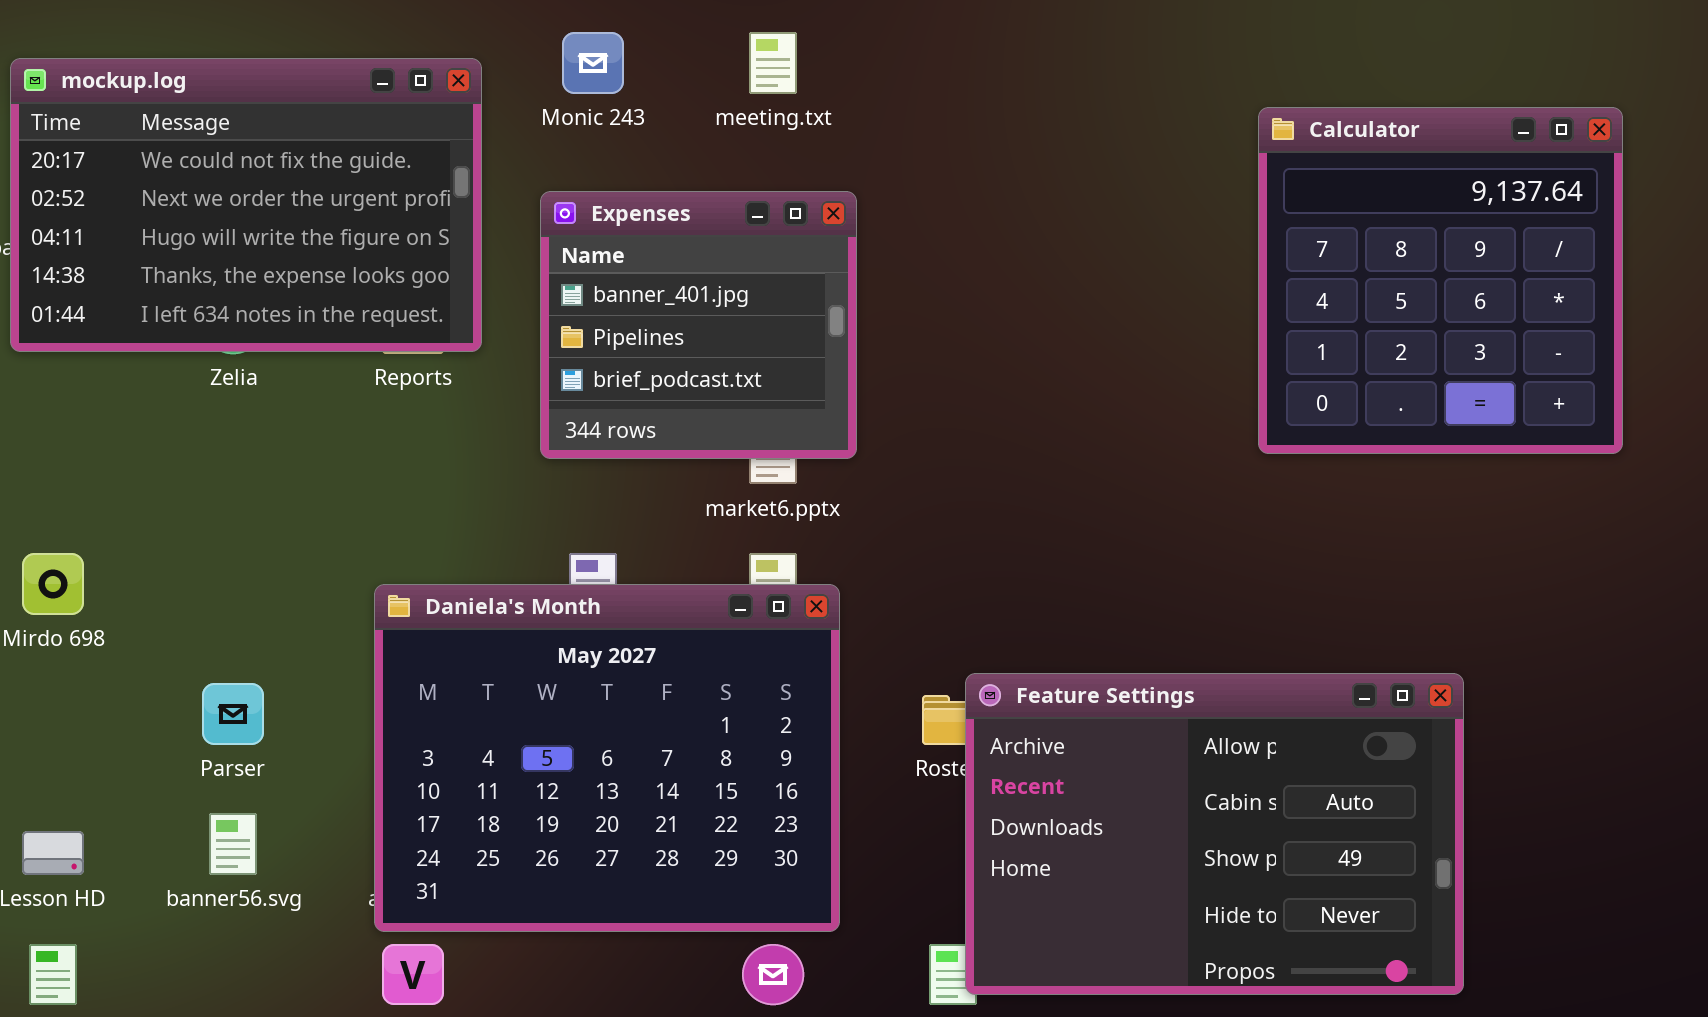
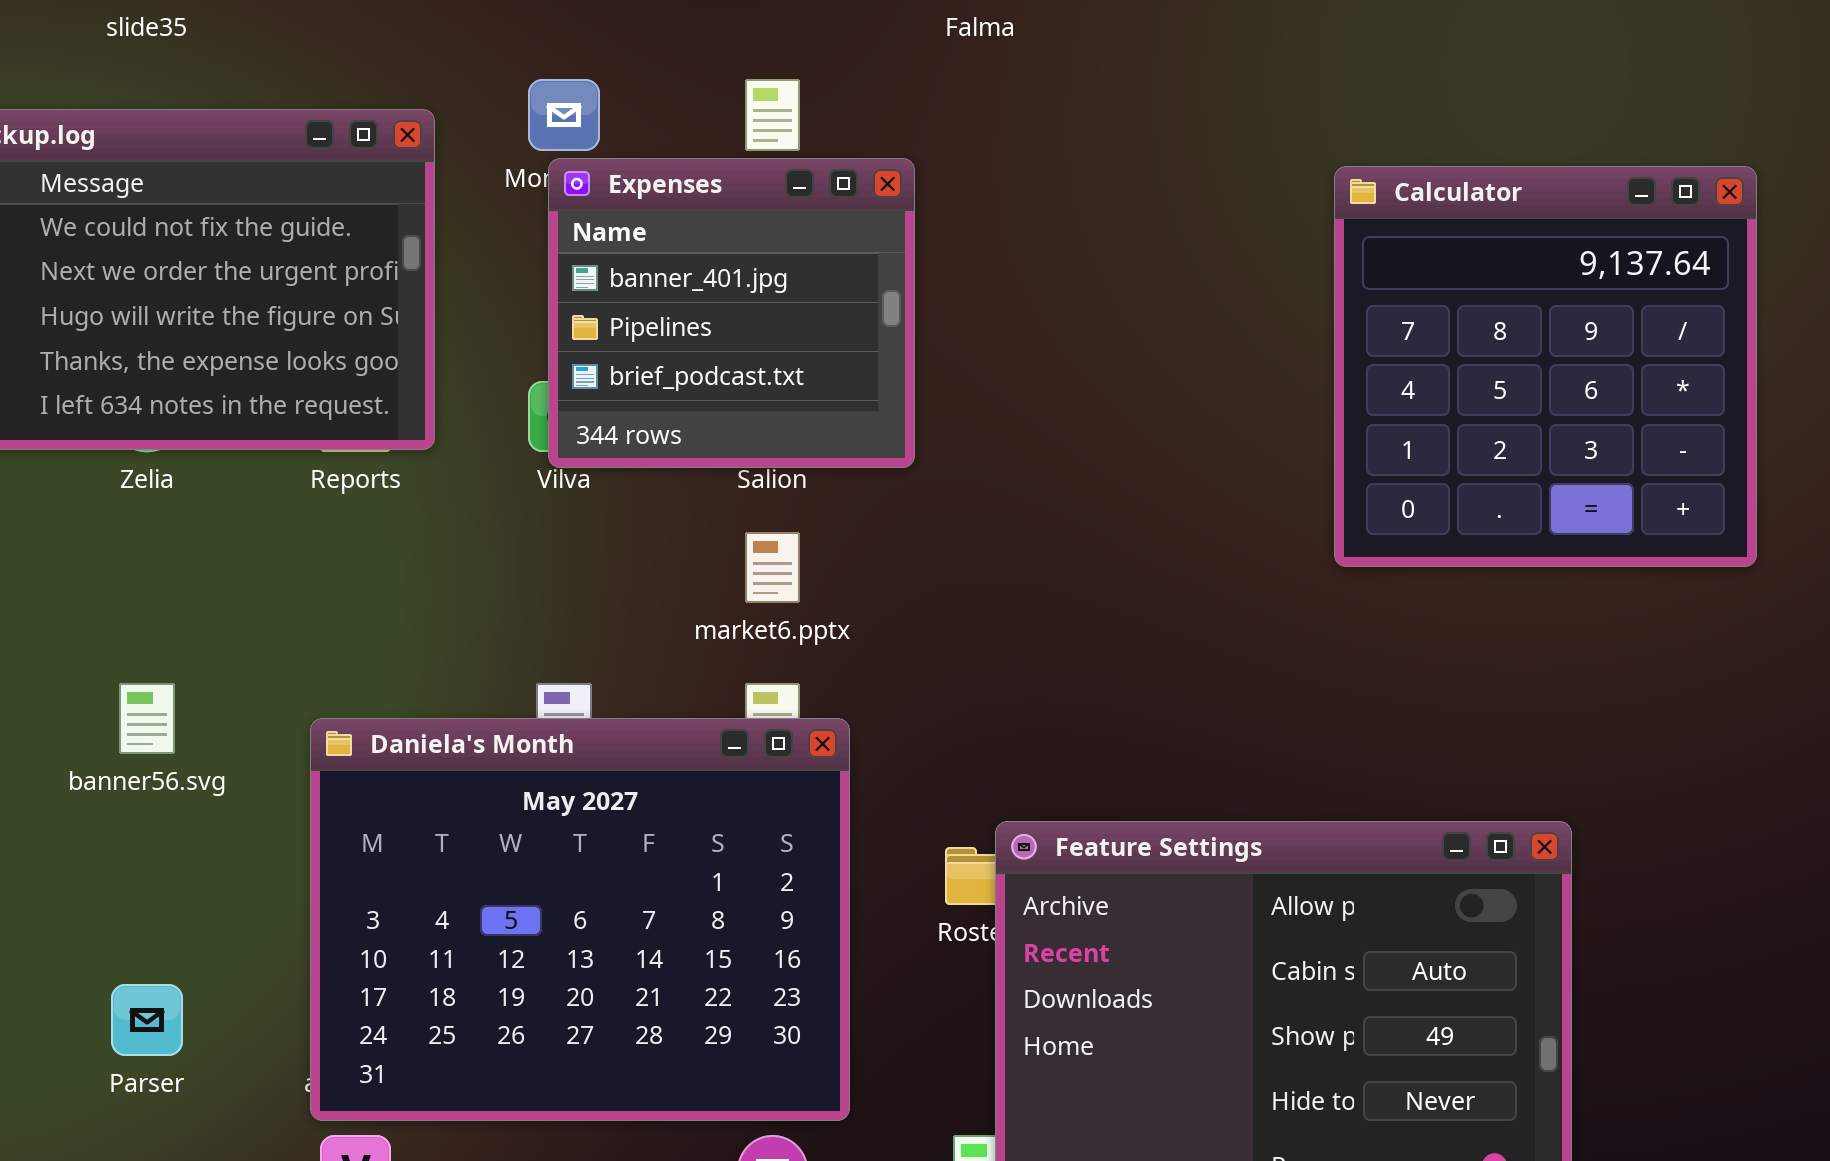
Expenses: [540,191,857,459] -> [548,158,915,468], moved
Parser: [202,683,264,745] -> [111,984,183,1056], moved
banner56.svg: [209,813,257,875] -> [119,683,175,754], moved

